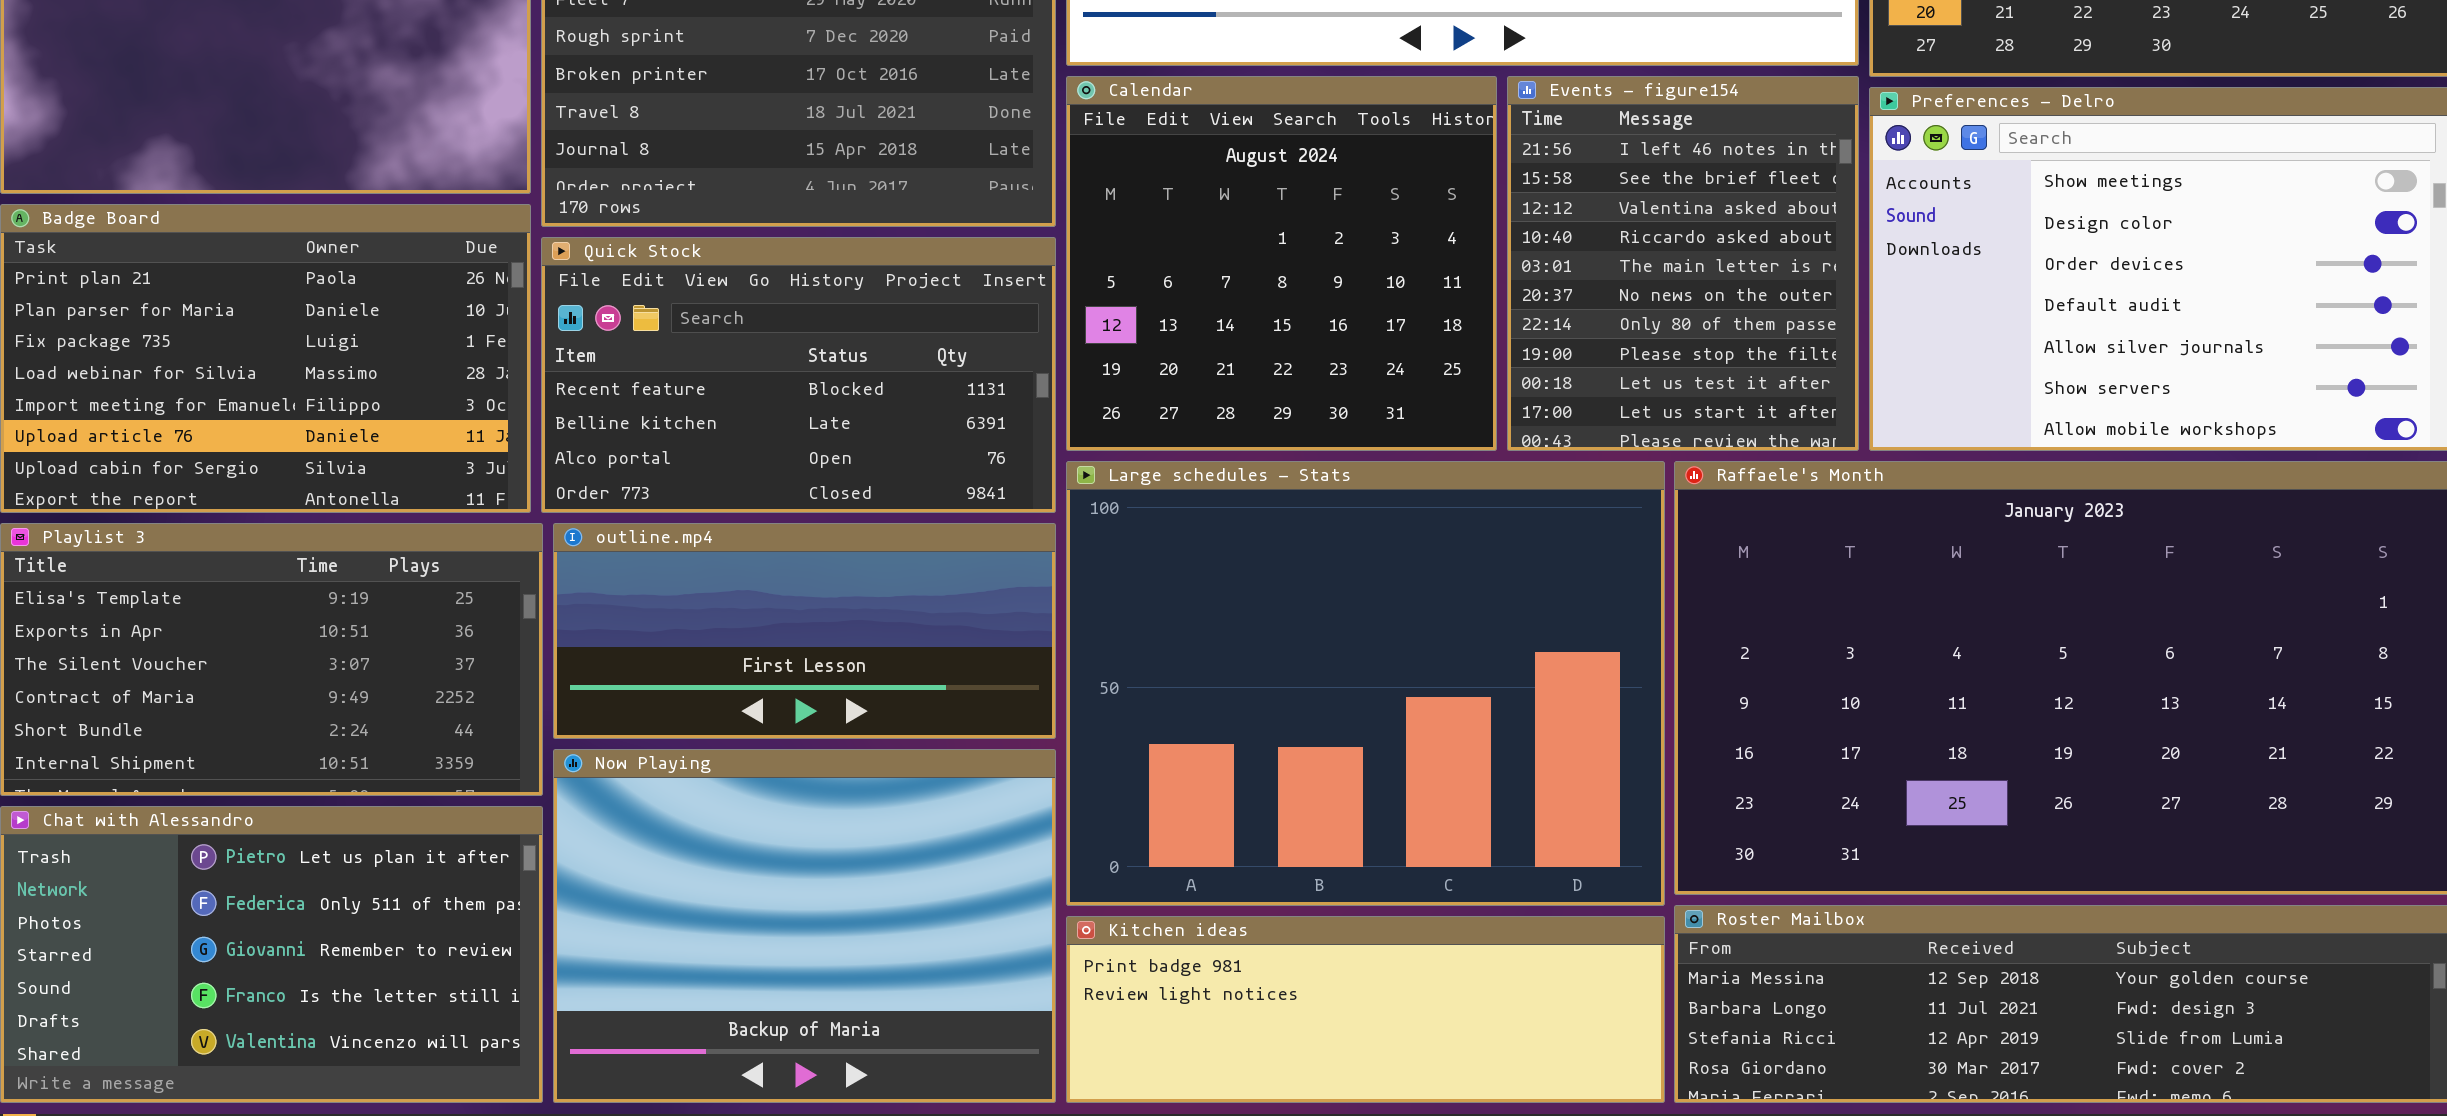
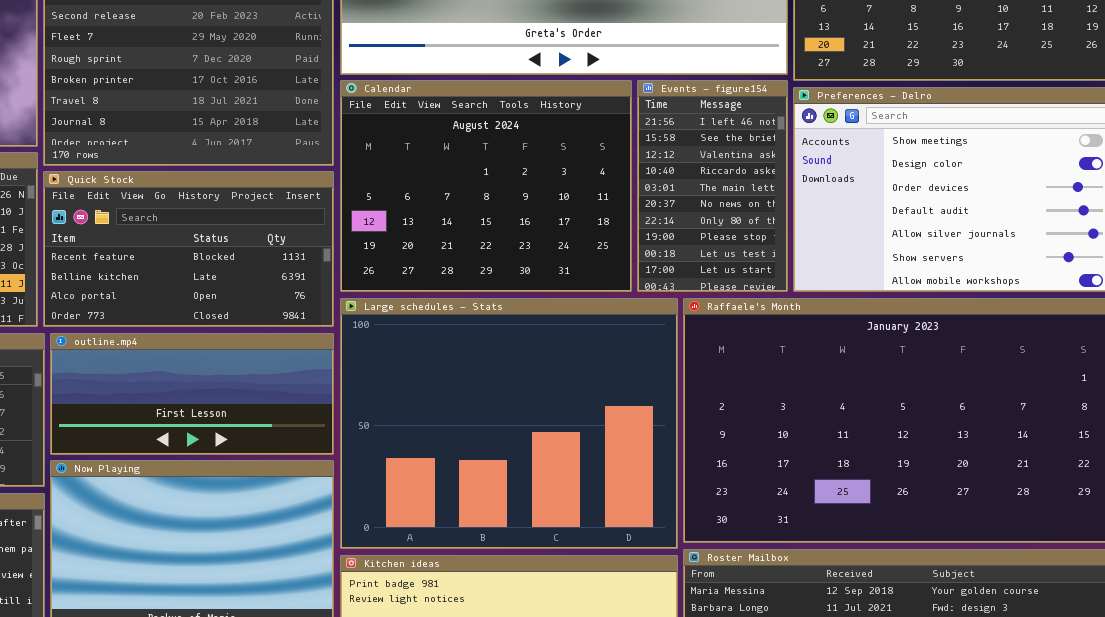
Calendar: [1066,76,1497,451] -> [340,80,632,292], resized
Events - figure154: [1507,76,1859,451] -> [637,80,788,292], resized

